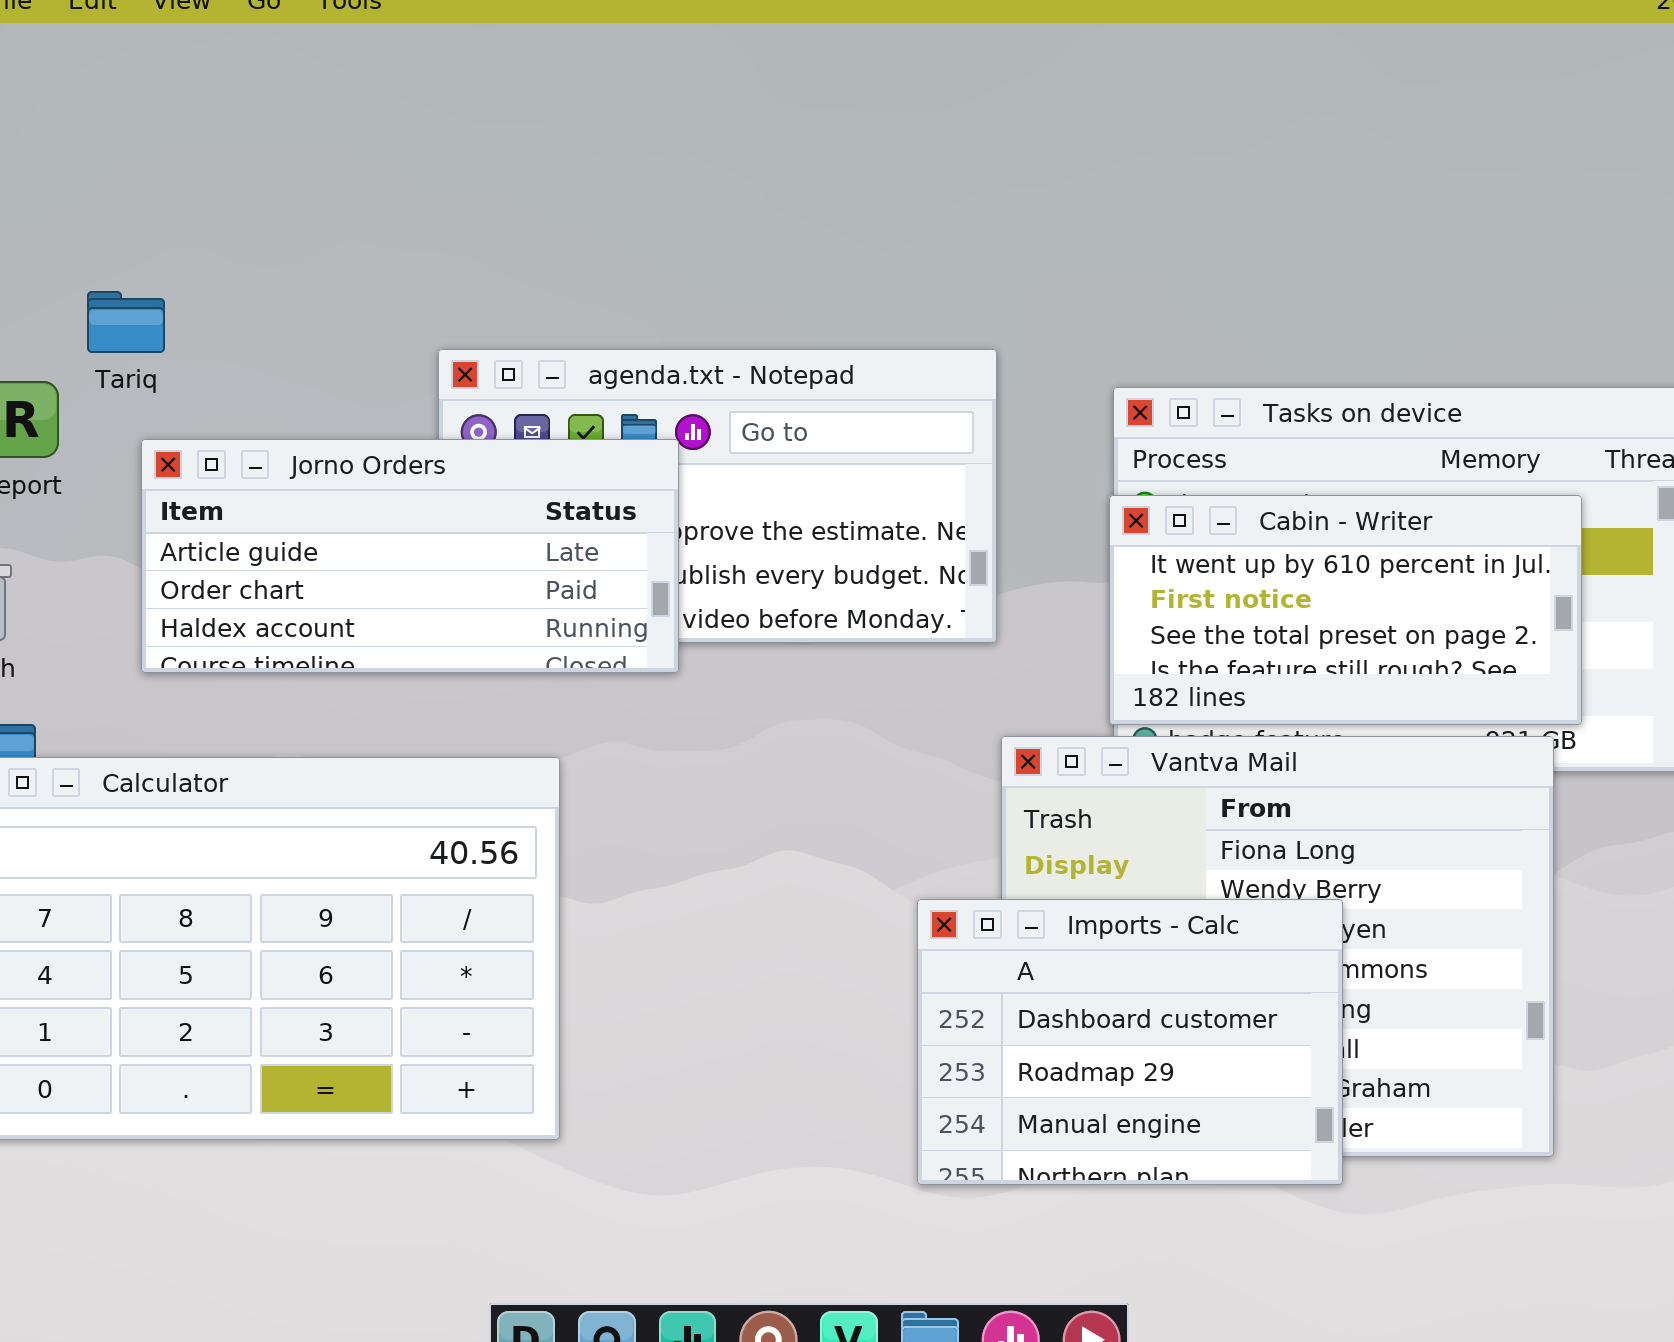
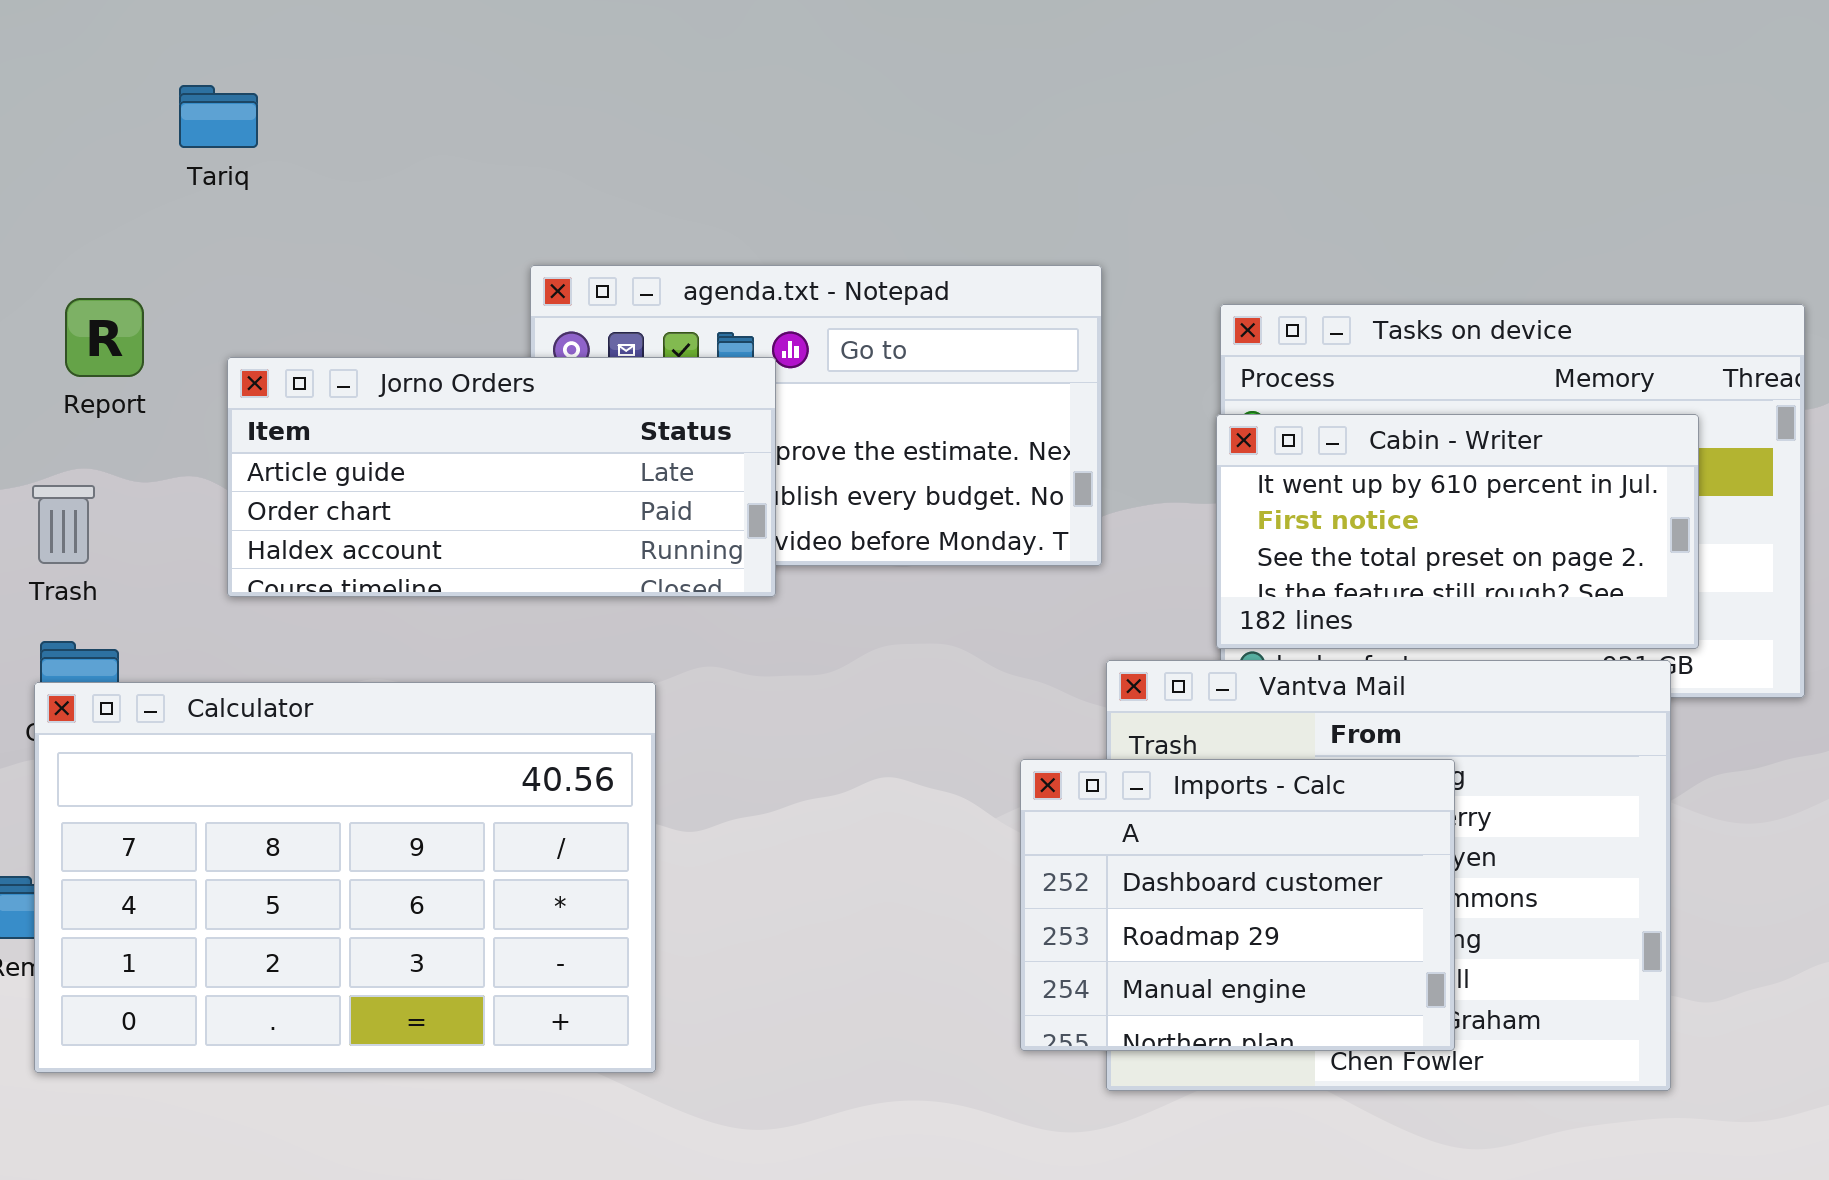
Tariq: [87,291,165,353] -> [179,85,258,148], moved
Imports - Calc: [917,899,1343,1185] -> [1020,759,1455,1051], moved

